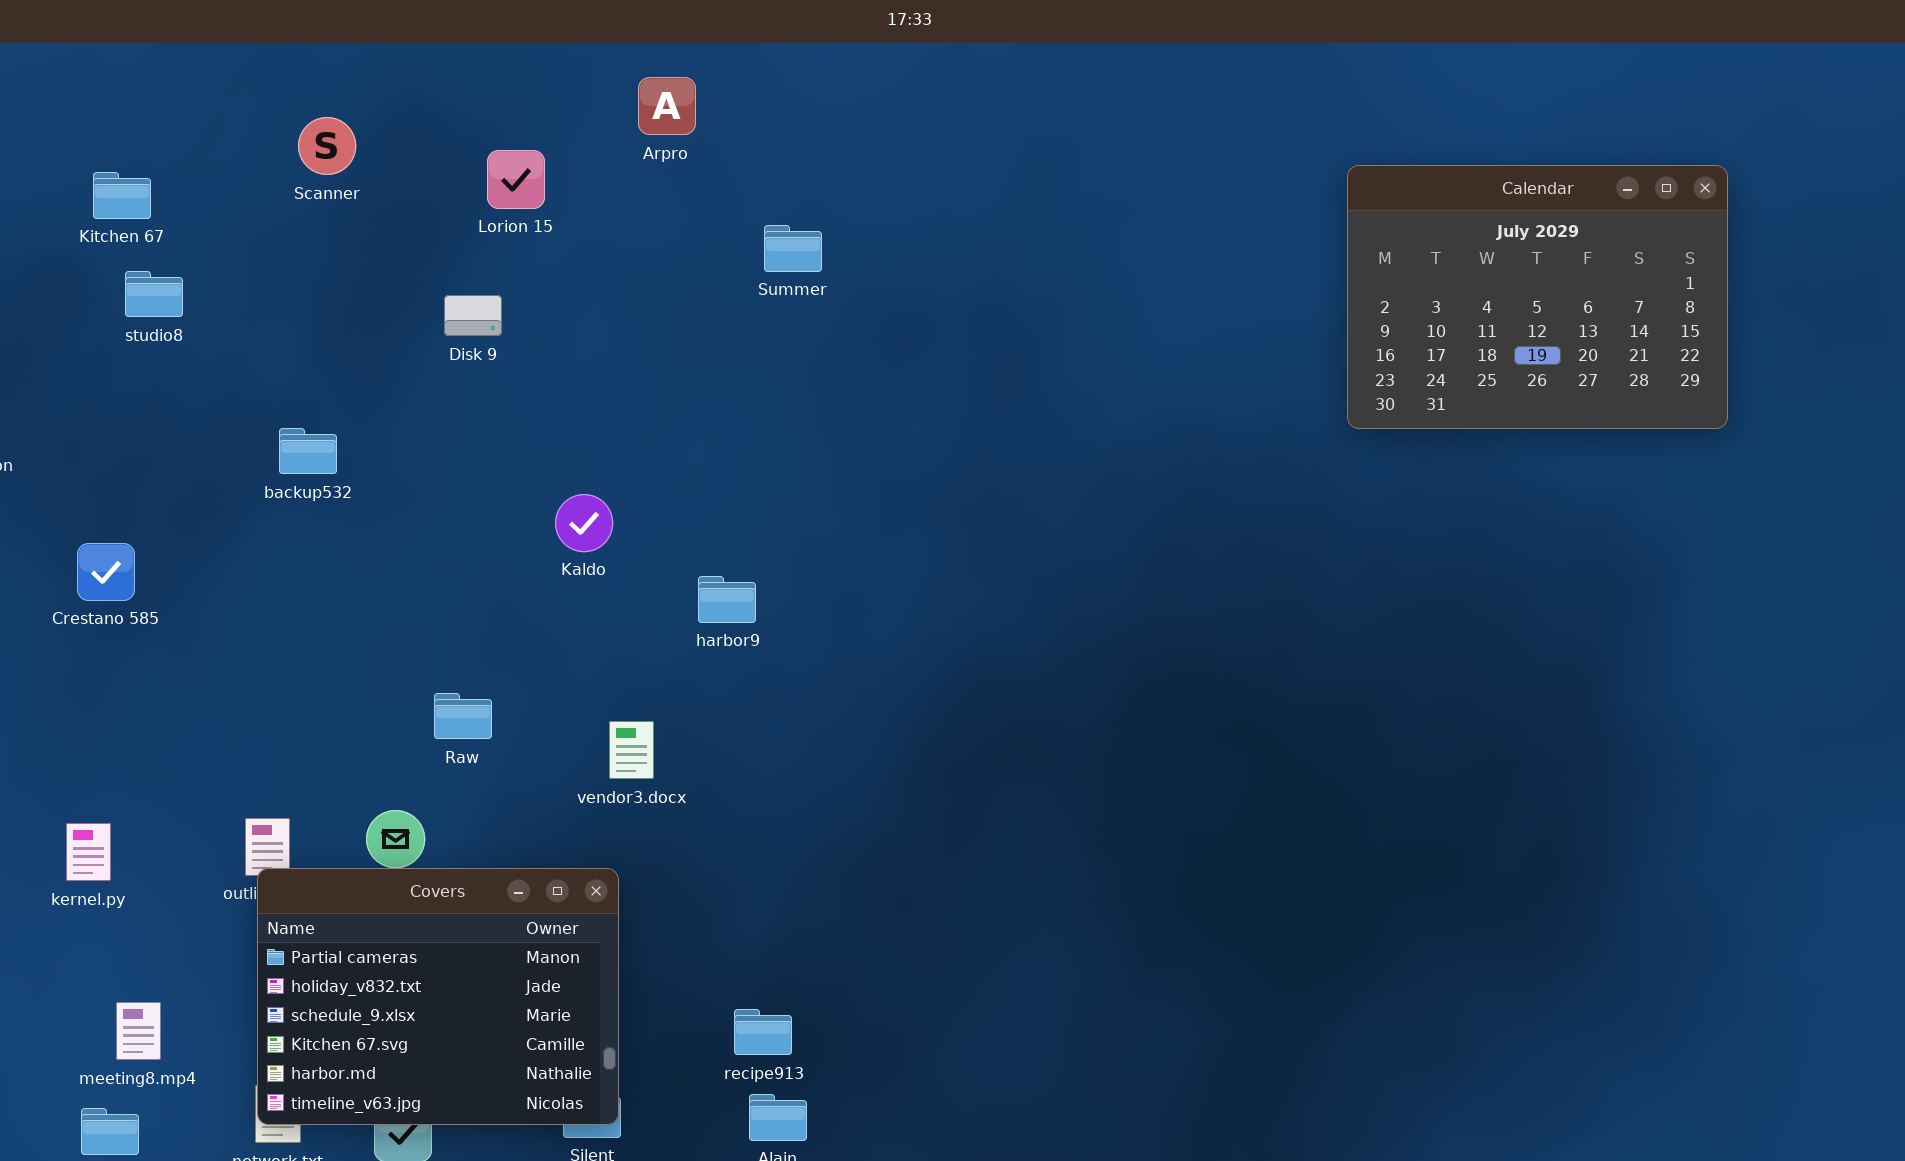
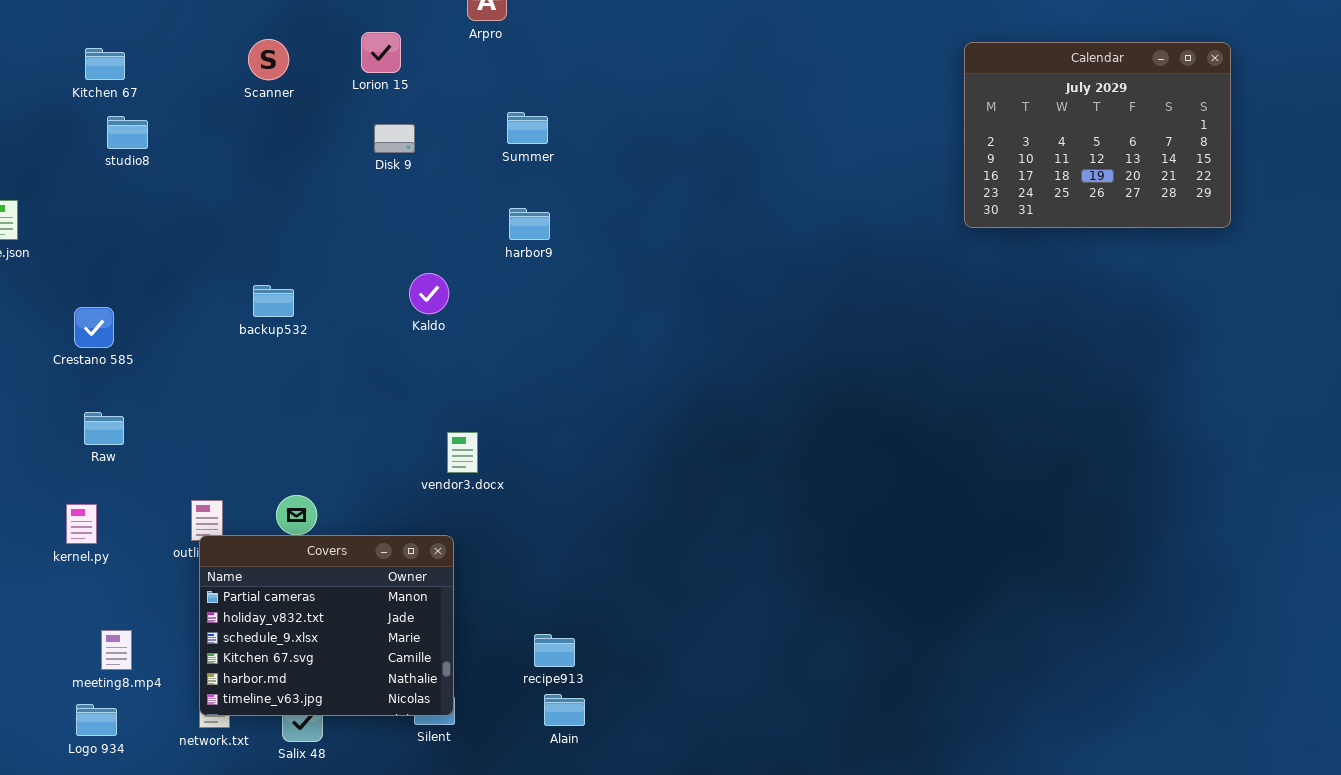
Scanner: [298,117,356,175] -> [248,39,289,80], moved
Summer: [764,225,822,272] -> [507,112,548,144], moved
Disk 9: [444,295,502,336] -> [374,124,415,153], moved
backup532: [279,428,337,474] -> [253,285,294,317], moved
harbor9: [698,576,756,623] -> [509,208,550,240], moved
Raw: [434,693,492,739] -> [84,412,124,445], moved

